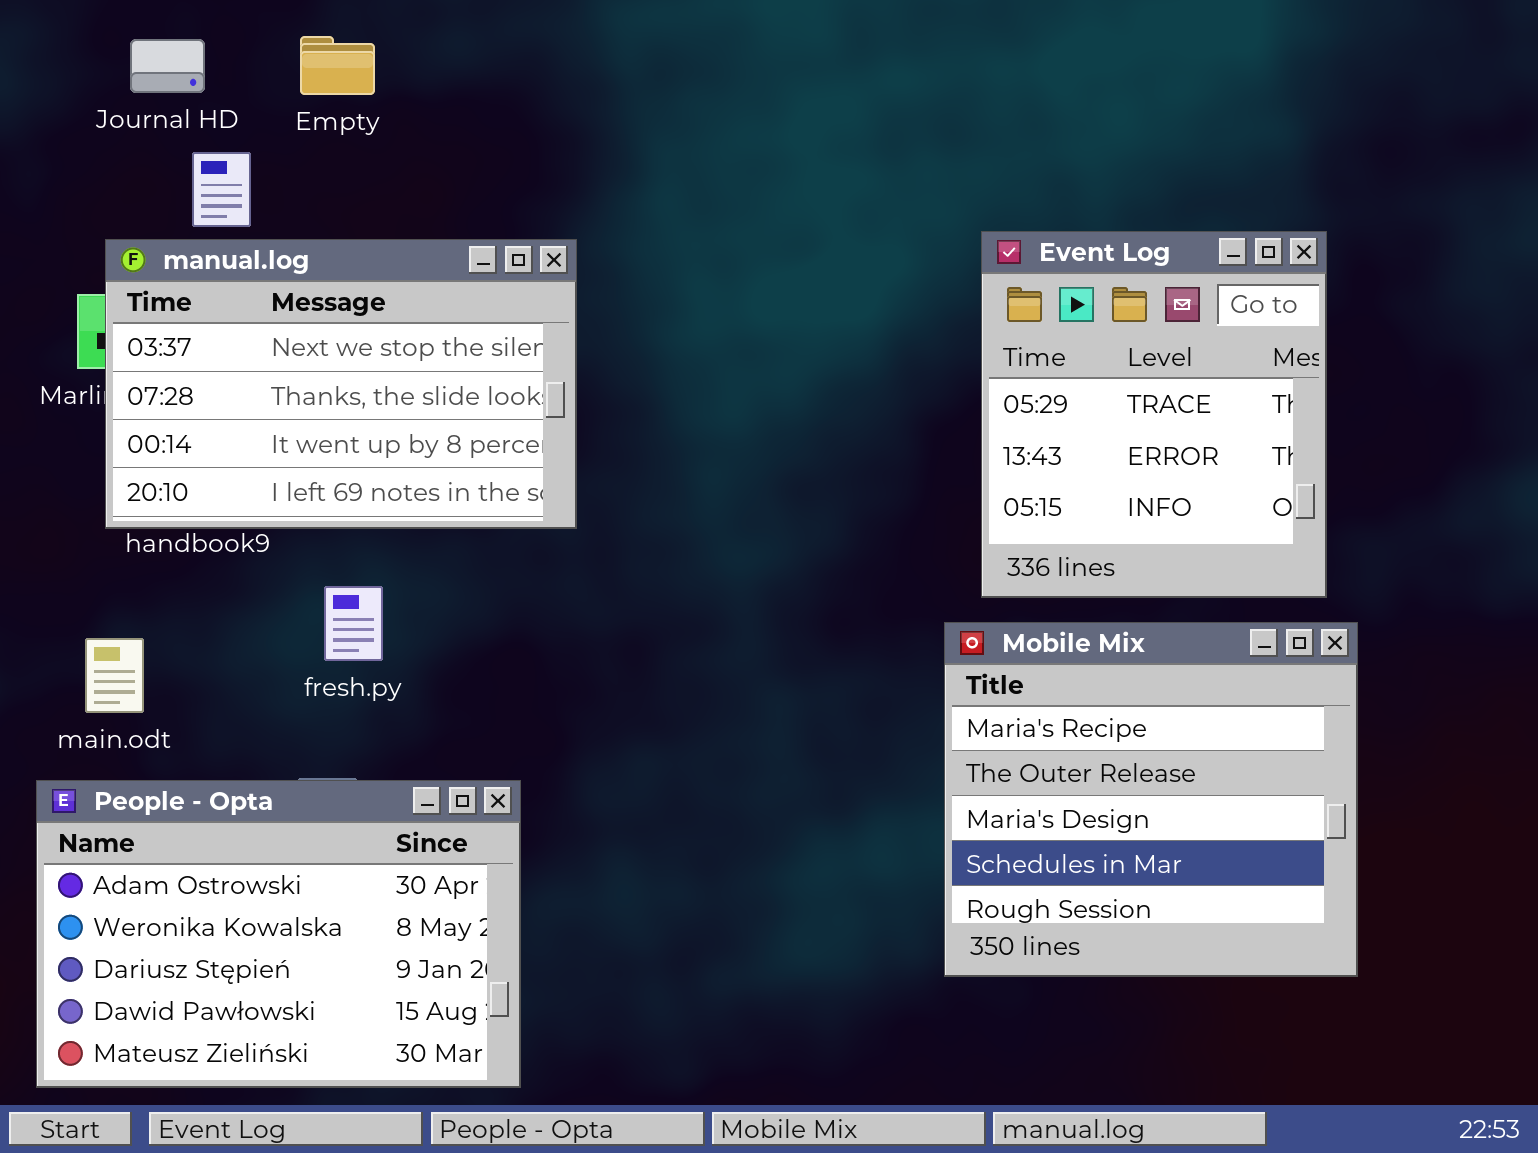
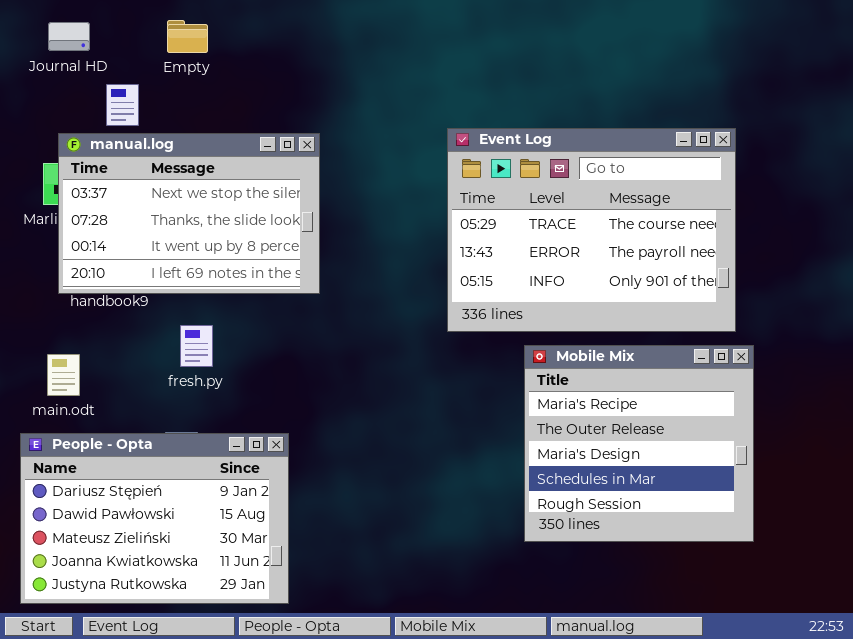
Journal HD: [130,39,205,93] -> [48,22,90,51], moved
Event Log: [981,231,1327,598] -> [447,128,736,332], resized
People - Opta: [36,780,521,1088] -> [20,433,289,604], scrolled down 2 rows

